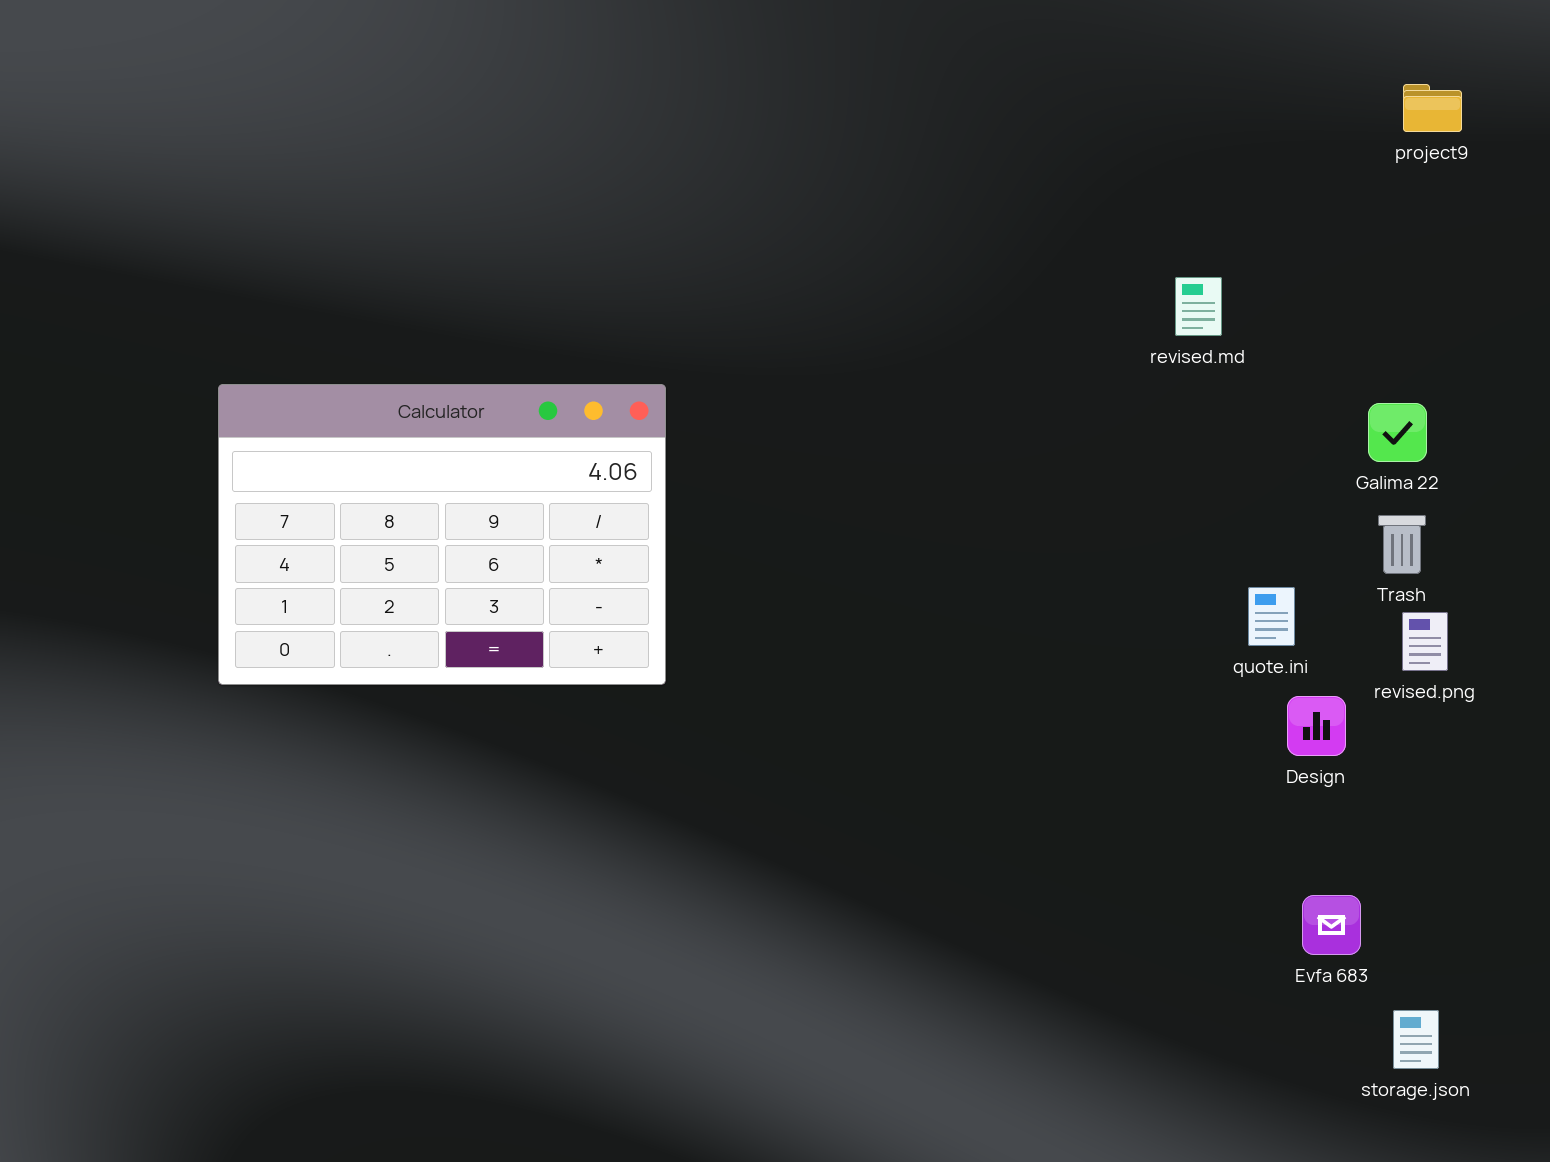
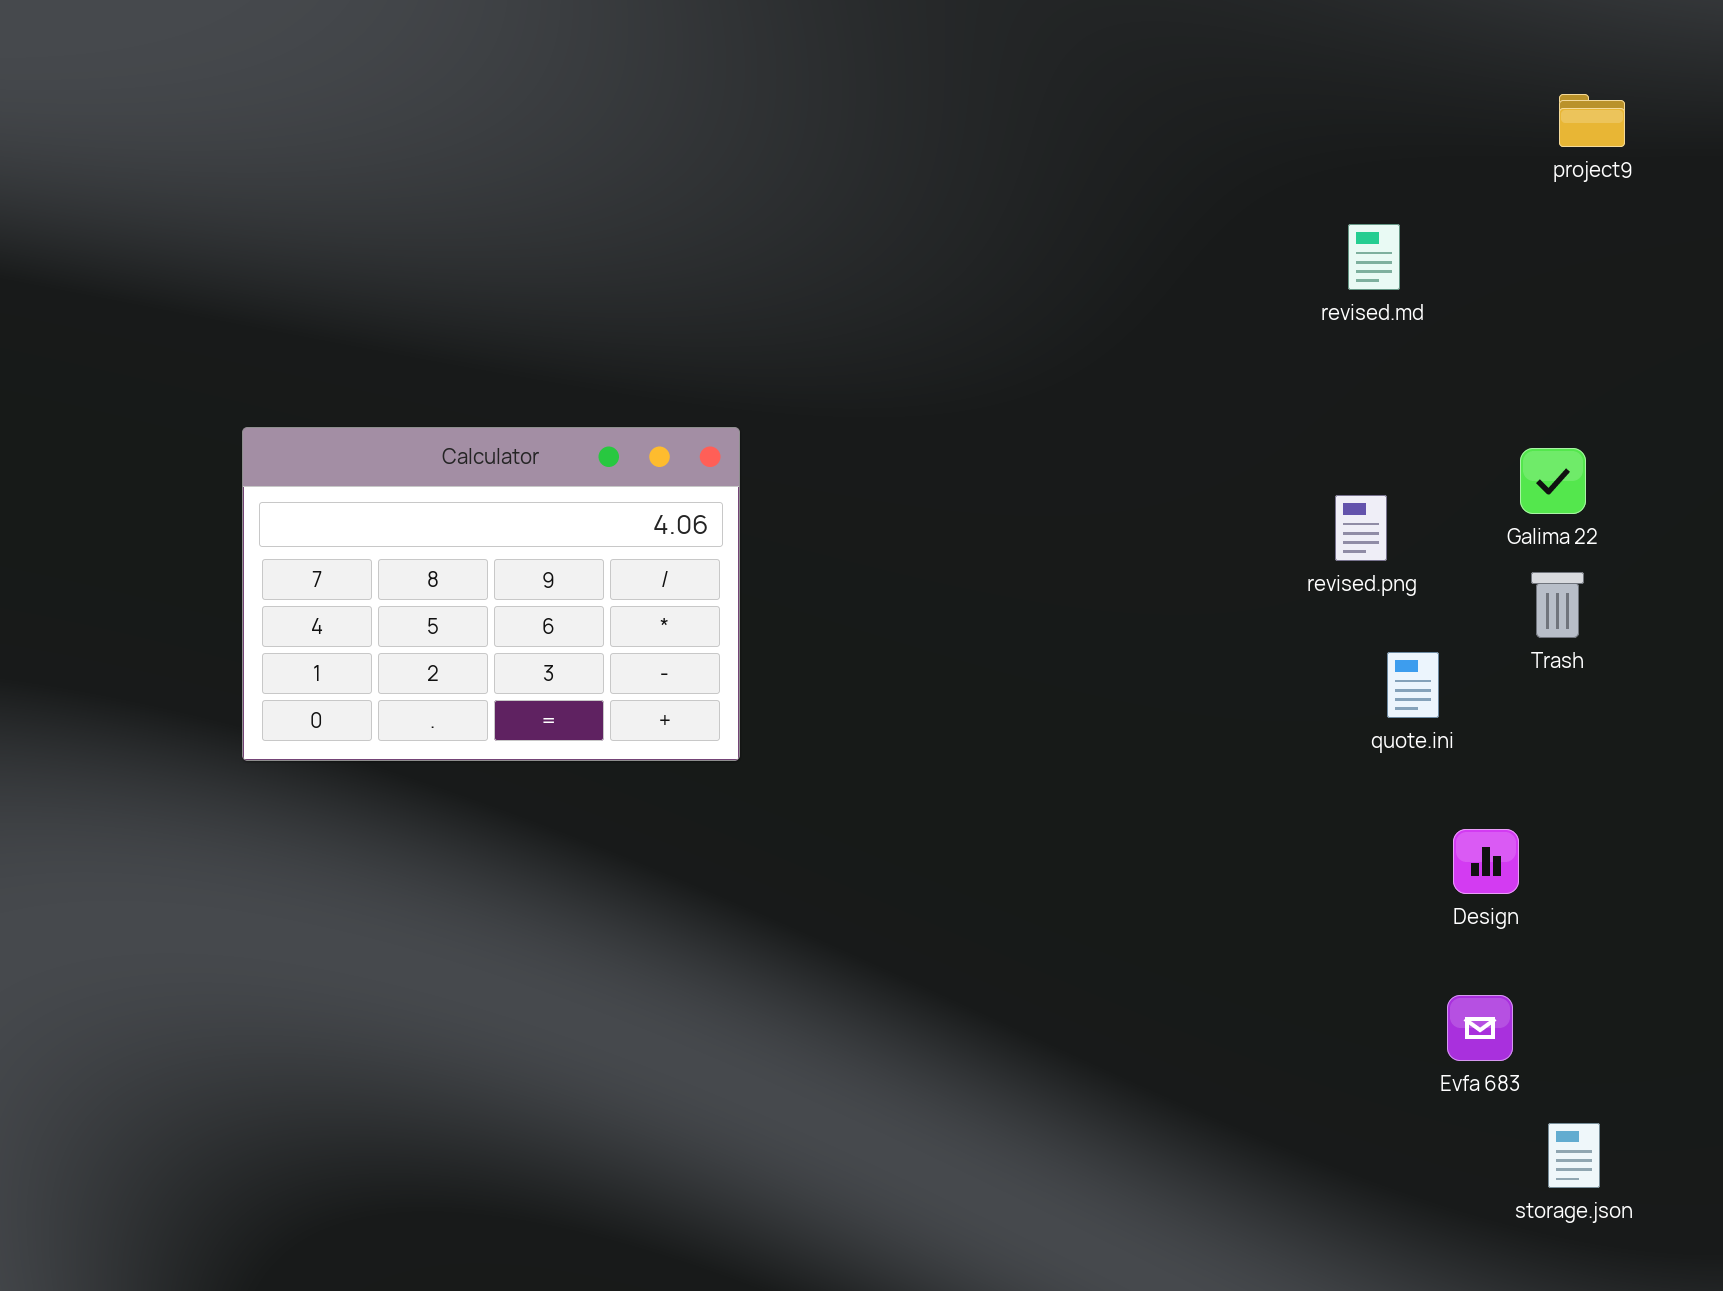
revised.md: [1175,277,1222,336] -> [1348,224,1400,290], moved
revised.png: [1402,612,1448,671] -> [1335,495,1387,561], moved
Design: [1287,696,1346,756] -> [1453,829,1519,894], moved

